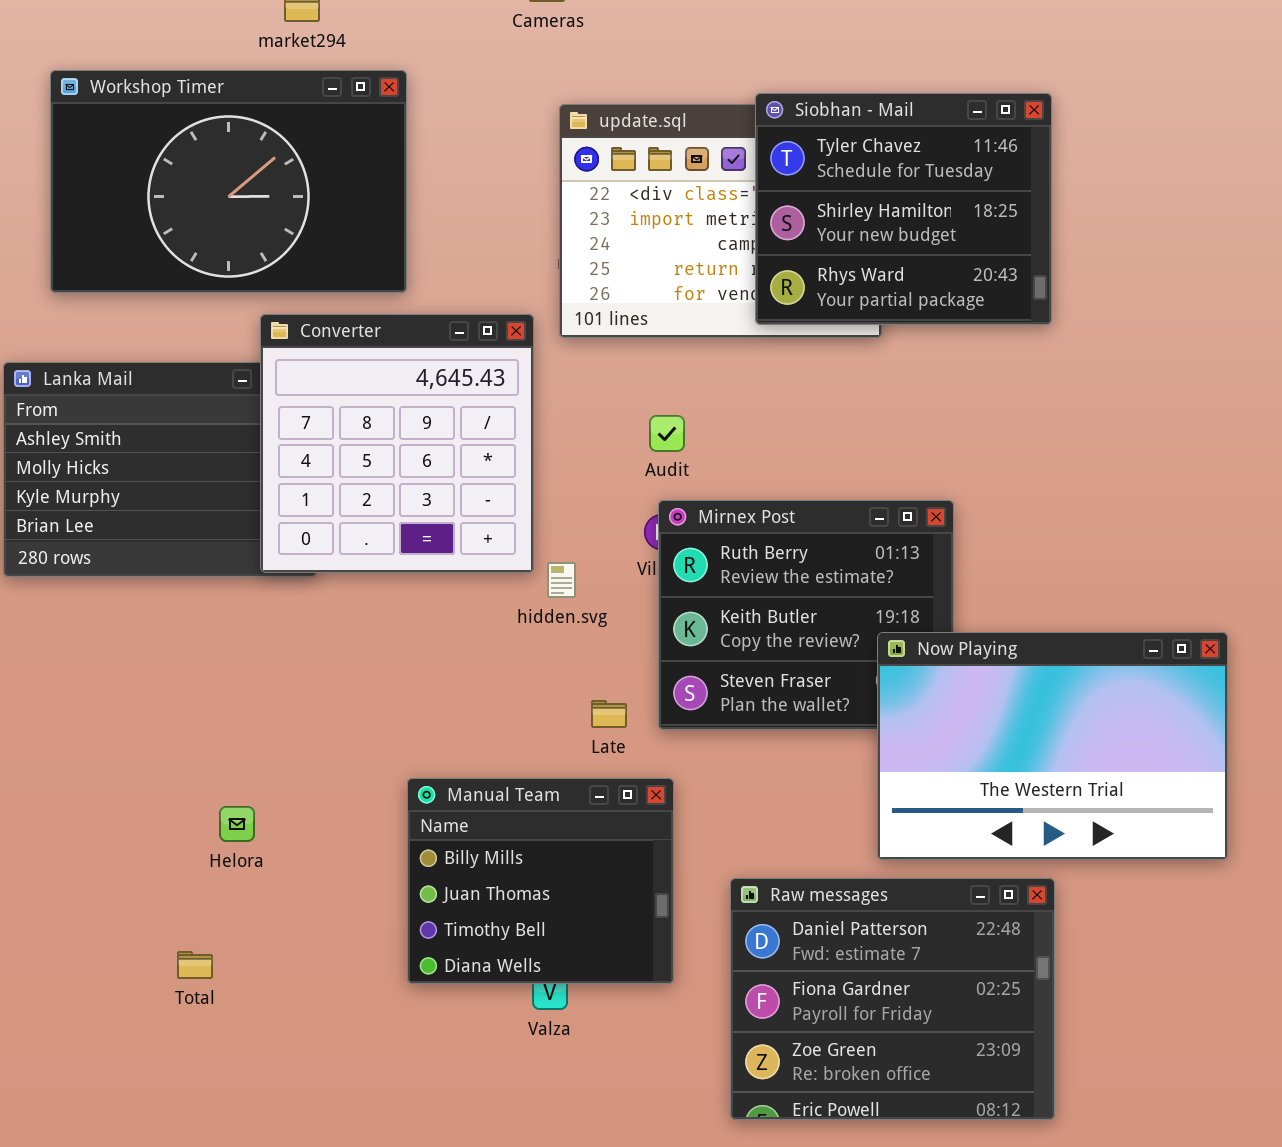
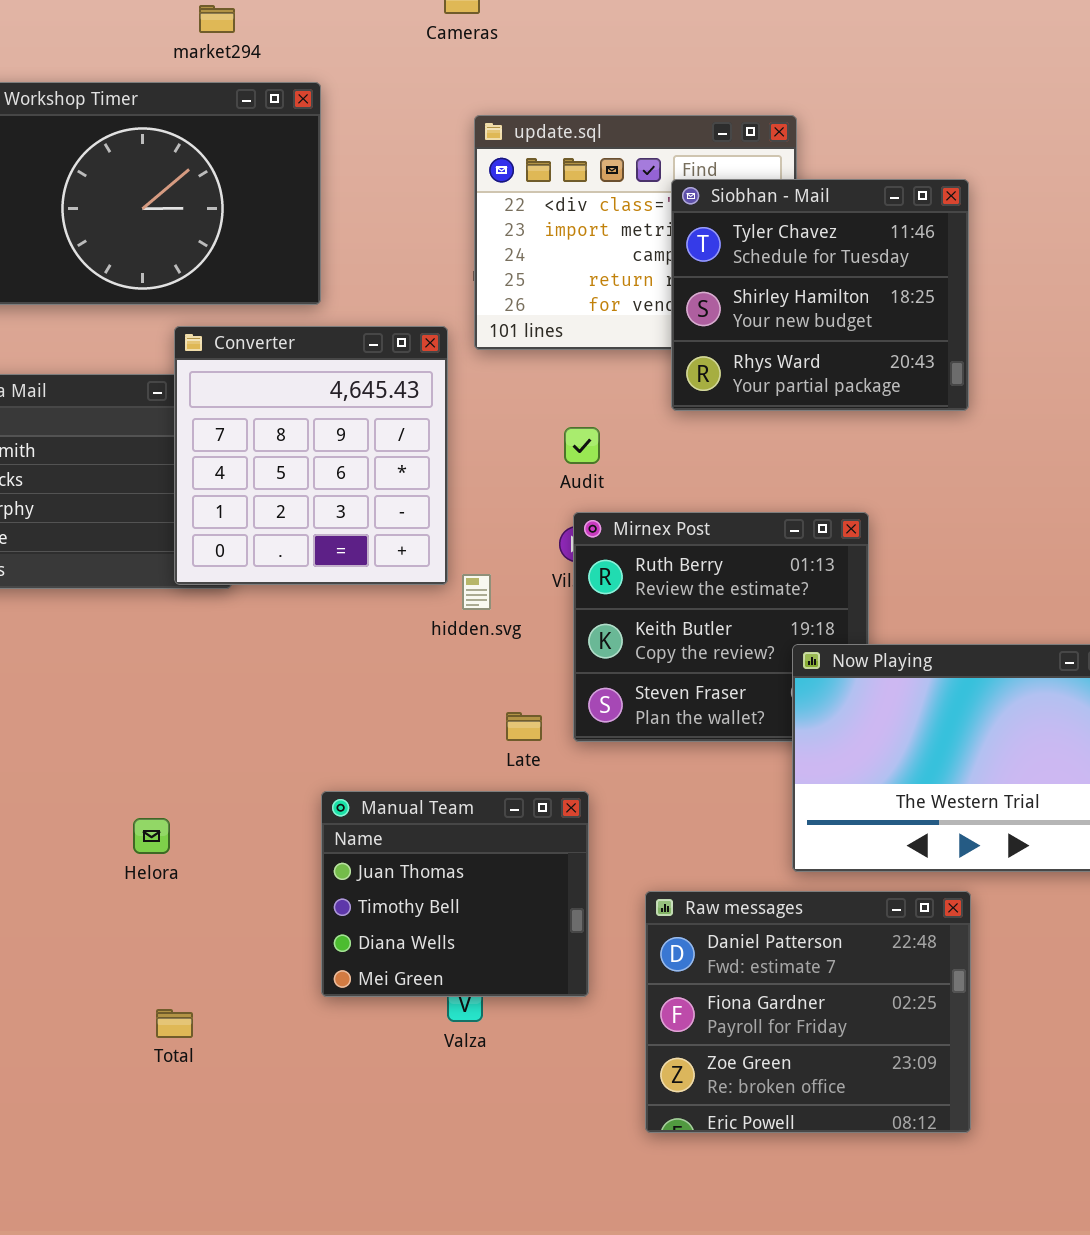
Siobhan - Mail: [755,93,1052,325] -> [671,179,969,411], moved
Manual Team: [407,778,674,984] -> [321,791,589,997], scrolled down 1 row
Total: [177,951,213,979] -> [156,1009,193,1038], moved

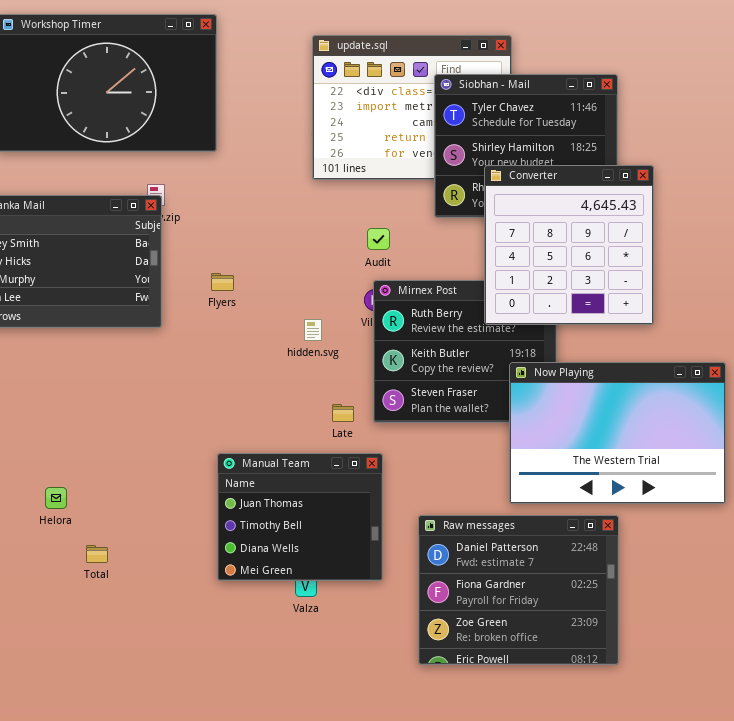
Converter: [174,326,448,585] -> [484,165,654,325], moved
Helora: [133,818,170,854] -> [45,487,67,509], moved
Total: [156,1009,193,1038] -> [86,545,108,563], moved

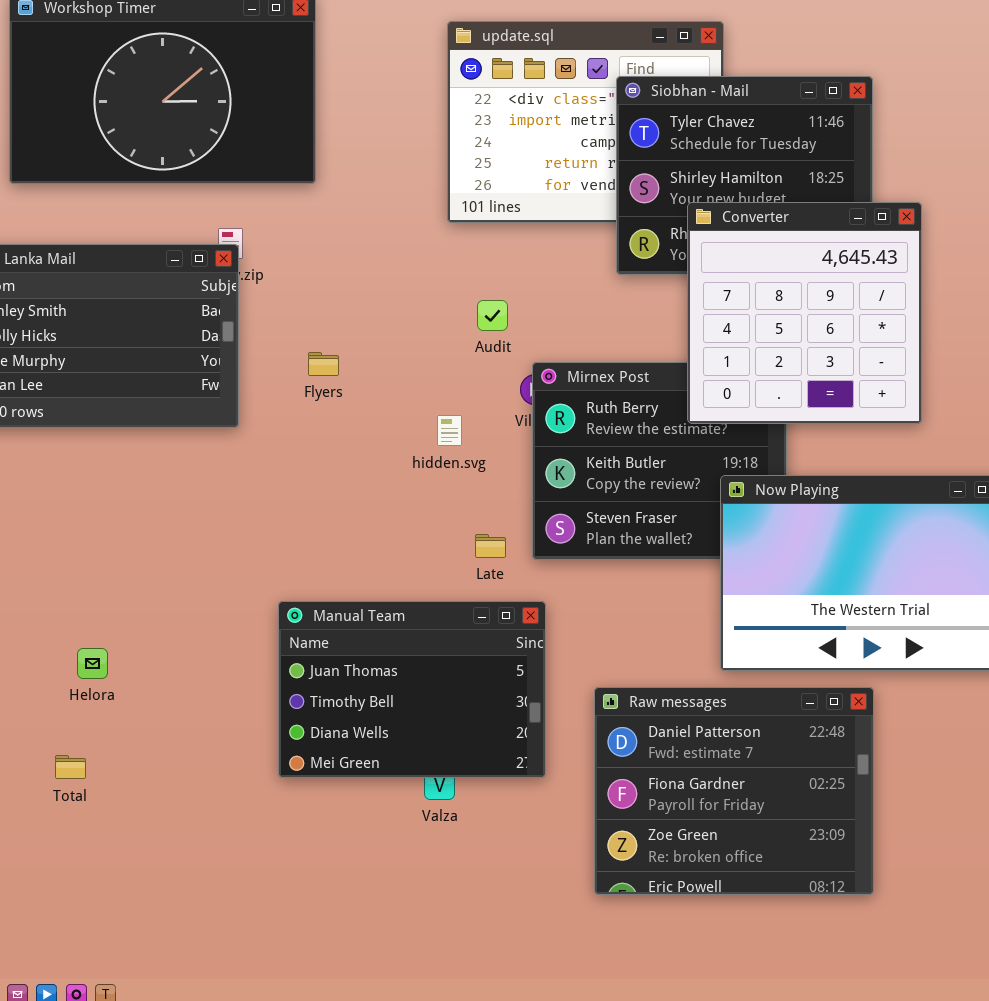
Audit: [367,228,390,250] -> [477,300,508,331], moved
Manual Team: [217,453,383,581] -> [278,601,546,778], resized
Total: [86,545,108,563] -> [55,755,86,779], moved

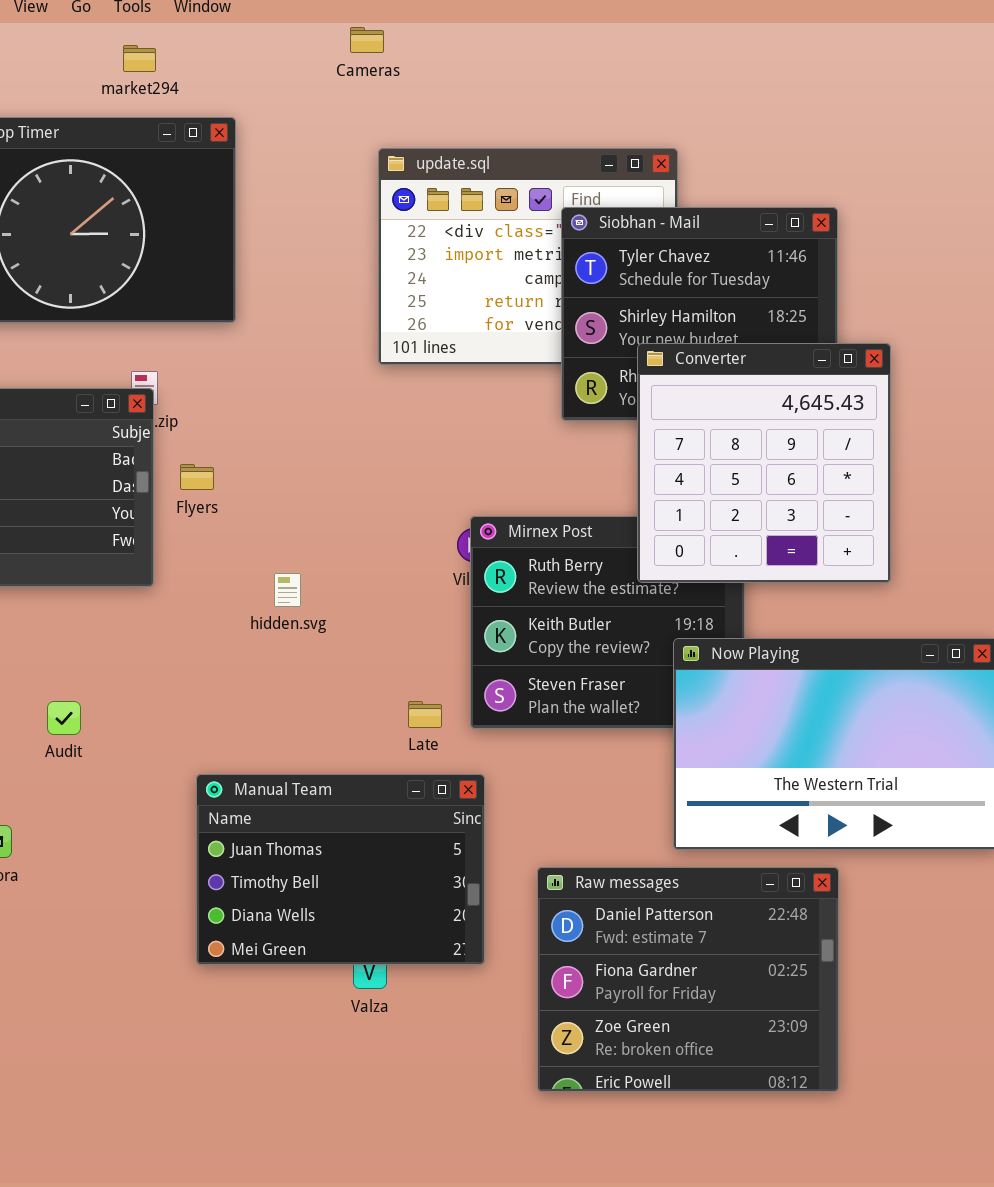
Audit: [477,300,508,331] -> [47,701,81,735], moved
Flyers: [308,352,339,376] -> [180,464,214,490], moved
hidden.svg: [437,415,462,446] -> [274,573,301,607], moved

